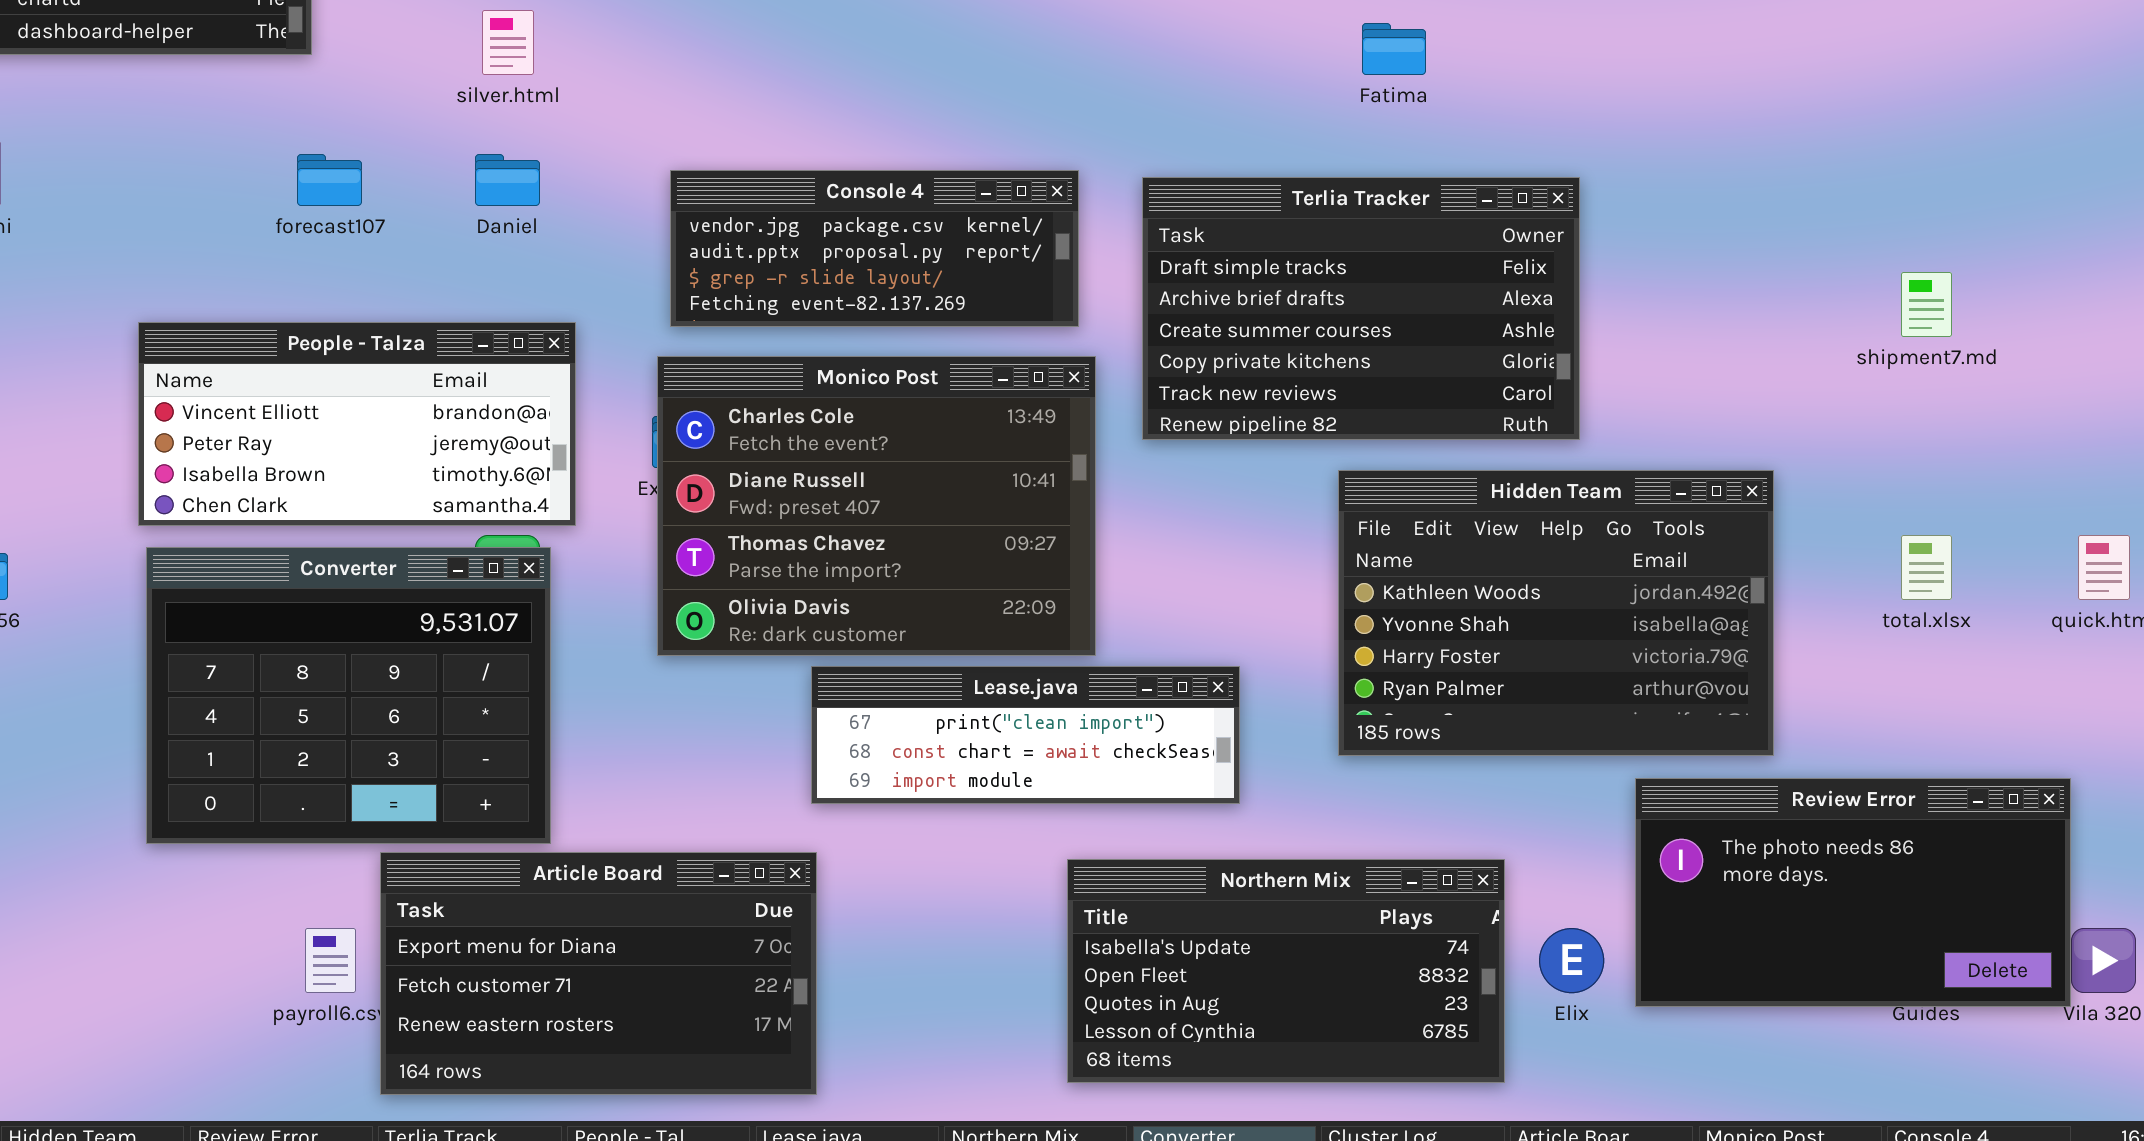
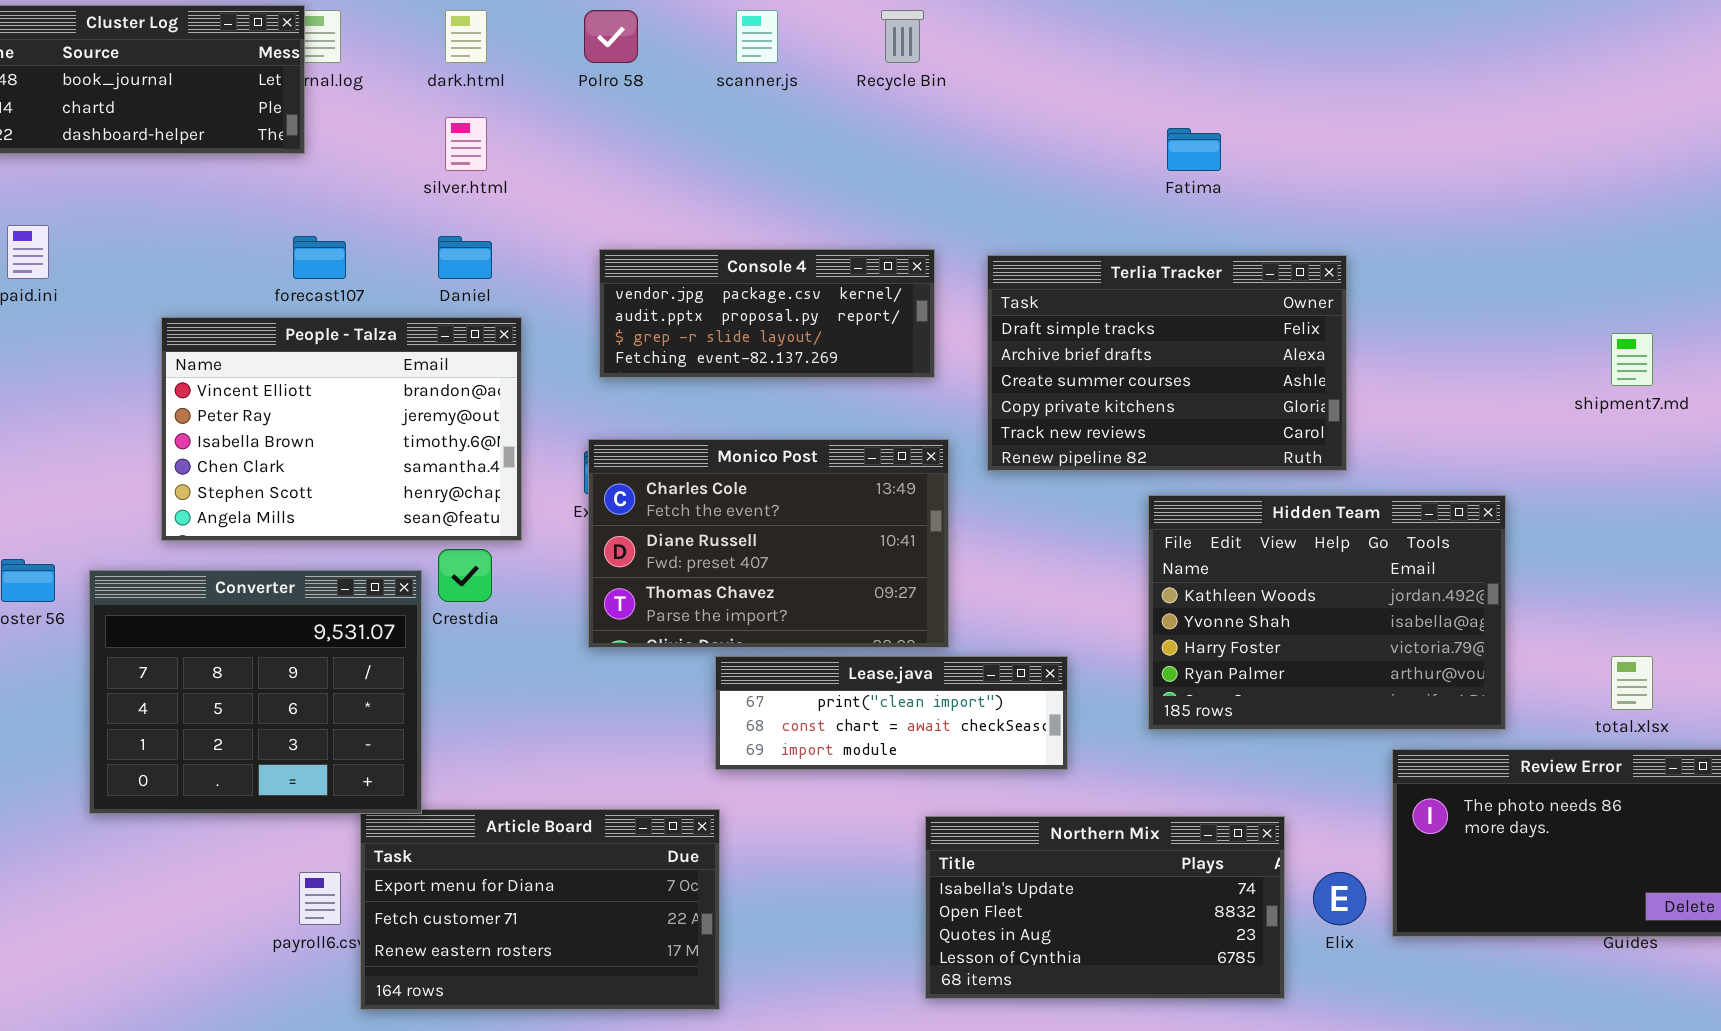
People - Talza: [138,322,576,526] -> [161,317,522,541], resized
Monico Post: [657,356,1096,656] -> [588,439,949,648], resized
total.xlsx: [1901,535,1952,600] -> [1611,656,1653,710], moved
Converter: [146,547,551,844] -> [89,570,422,814], moved

